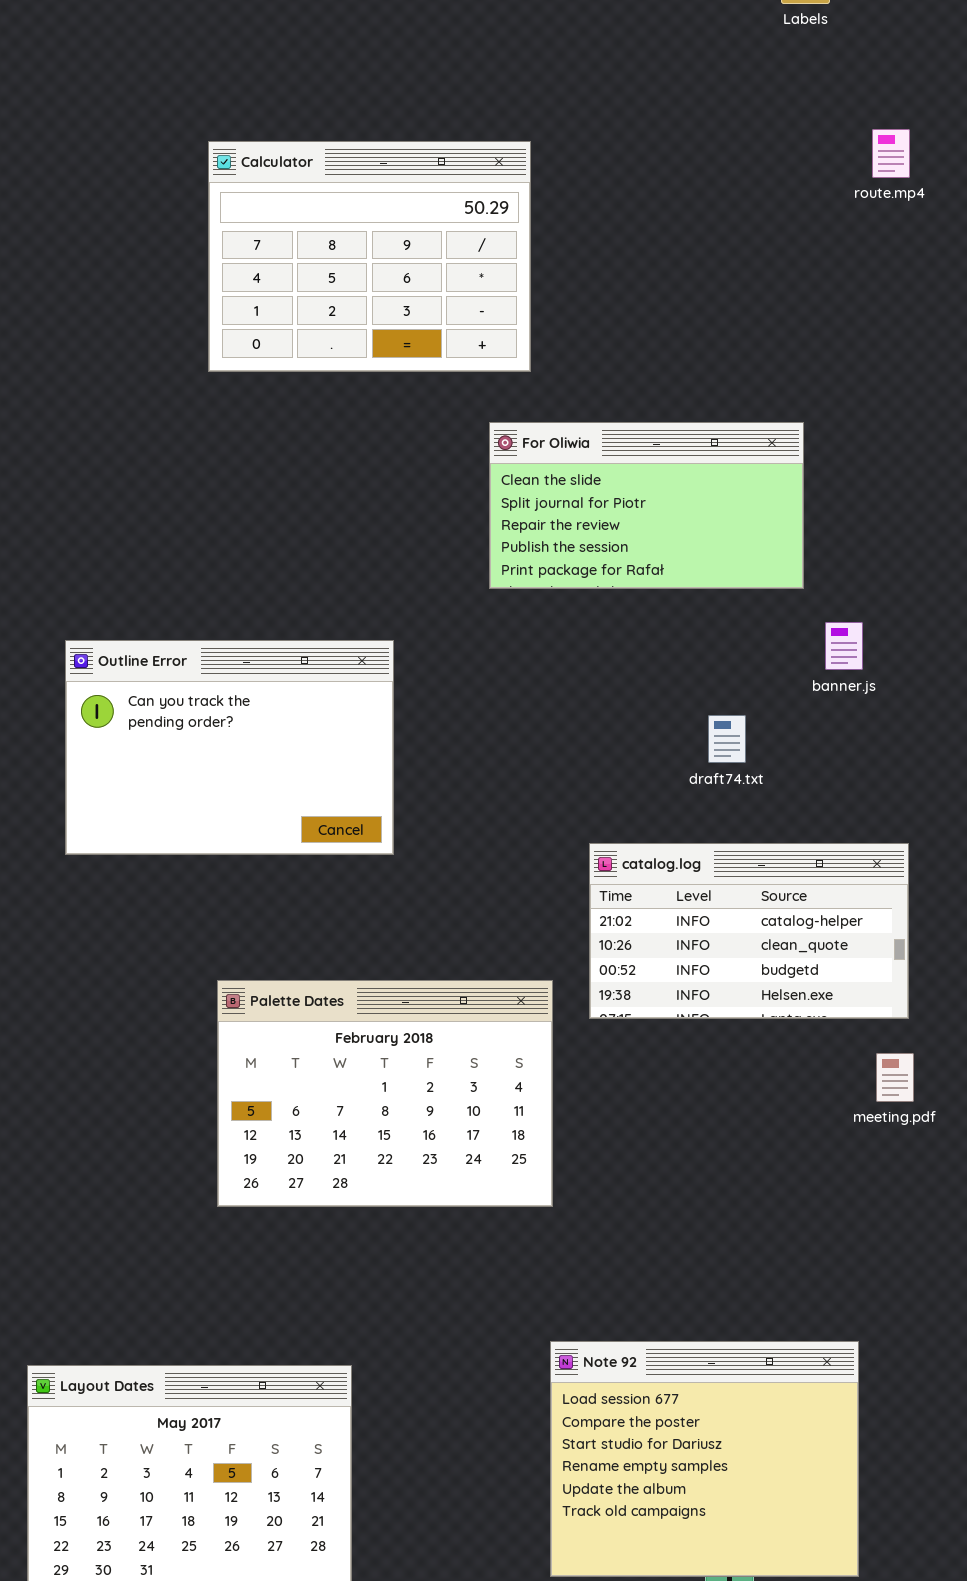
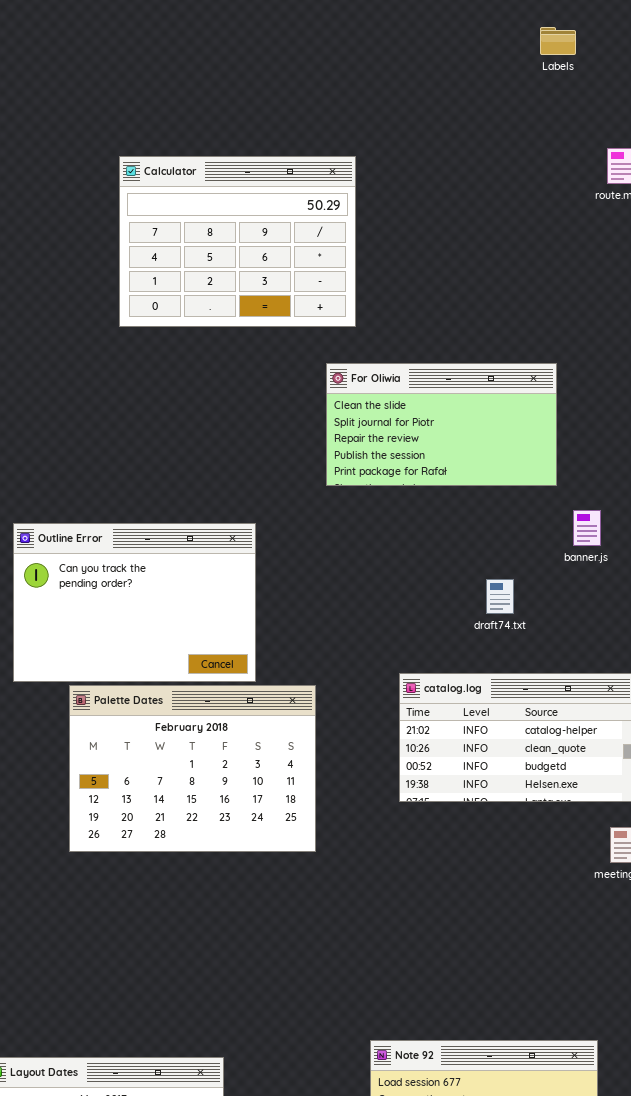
Palette Dates: [217,980,553,1207] -> [69,685,316,852], moved

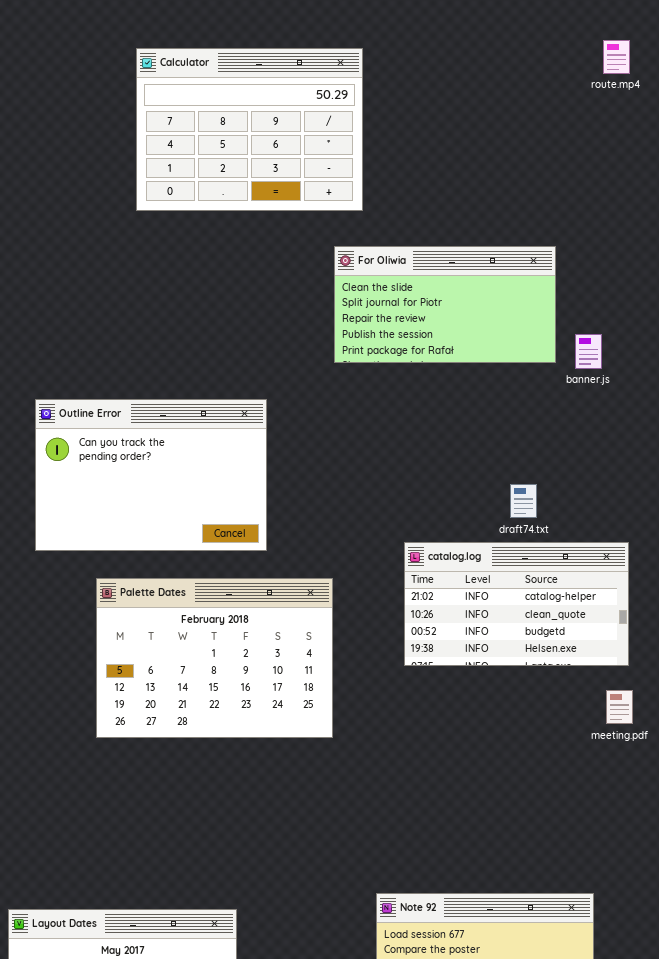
banner.js: [573,510,601,546] -> [575,334,602,369], moved
draft74.txt: [486,579,514,614] -> [510,484,537,518], moved
Palette Dates: [69,685,316,852] -> [96,578,333,738], moved

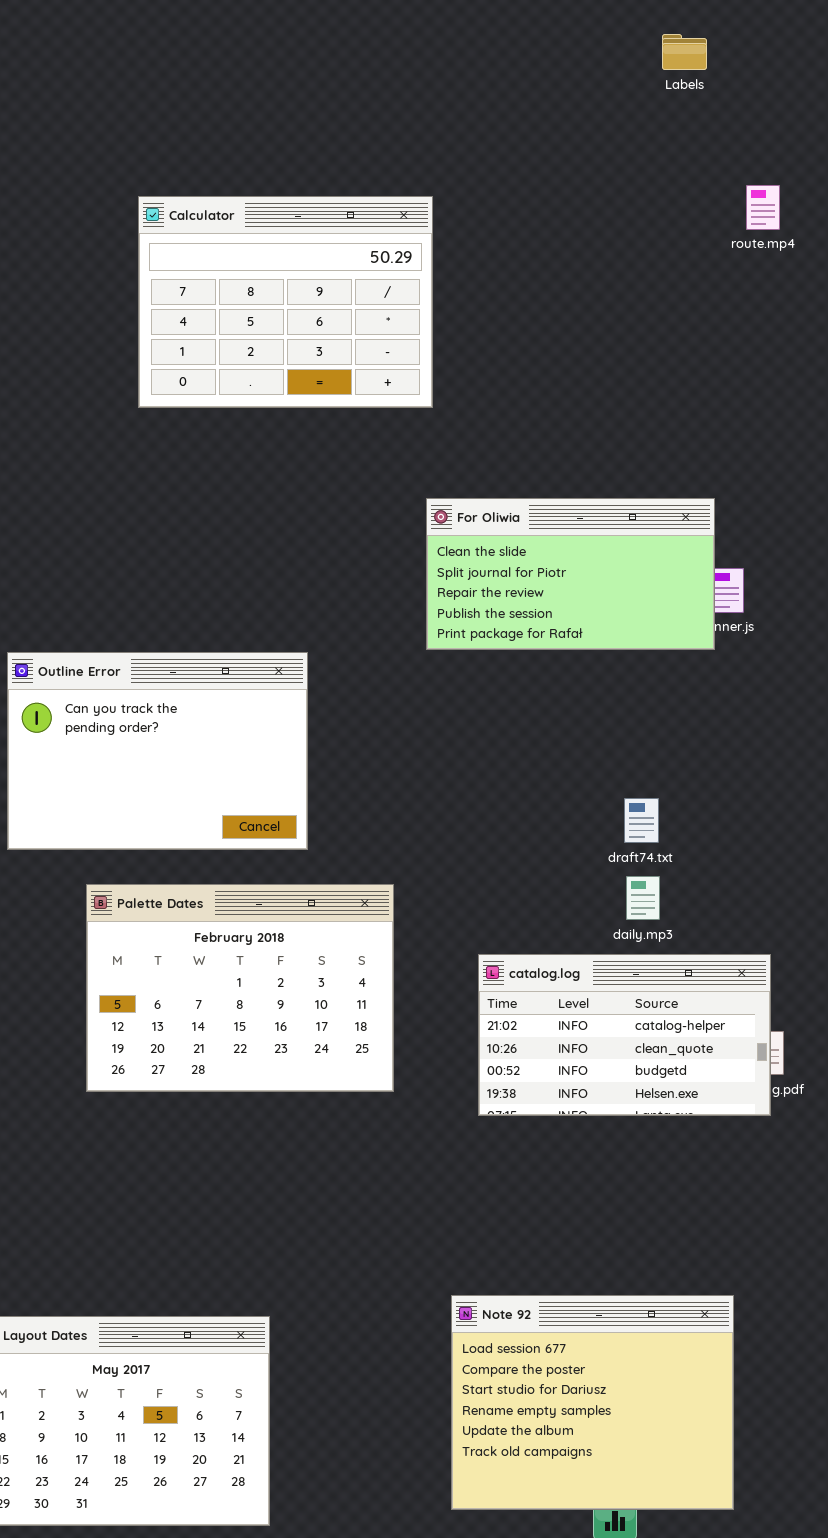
For Oliwia: [334,246,556,363] -> [426,498,715,650], moved
draft74.txt: [510,484,537,518] -> [624,798,659,843], moved
catalog.log: [404,542,629,666] -> [478,954,771,1116], moved

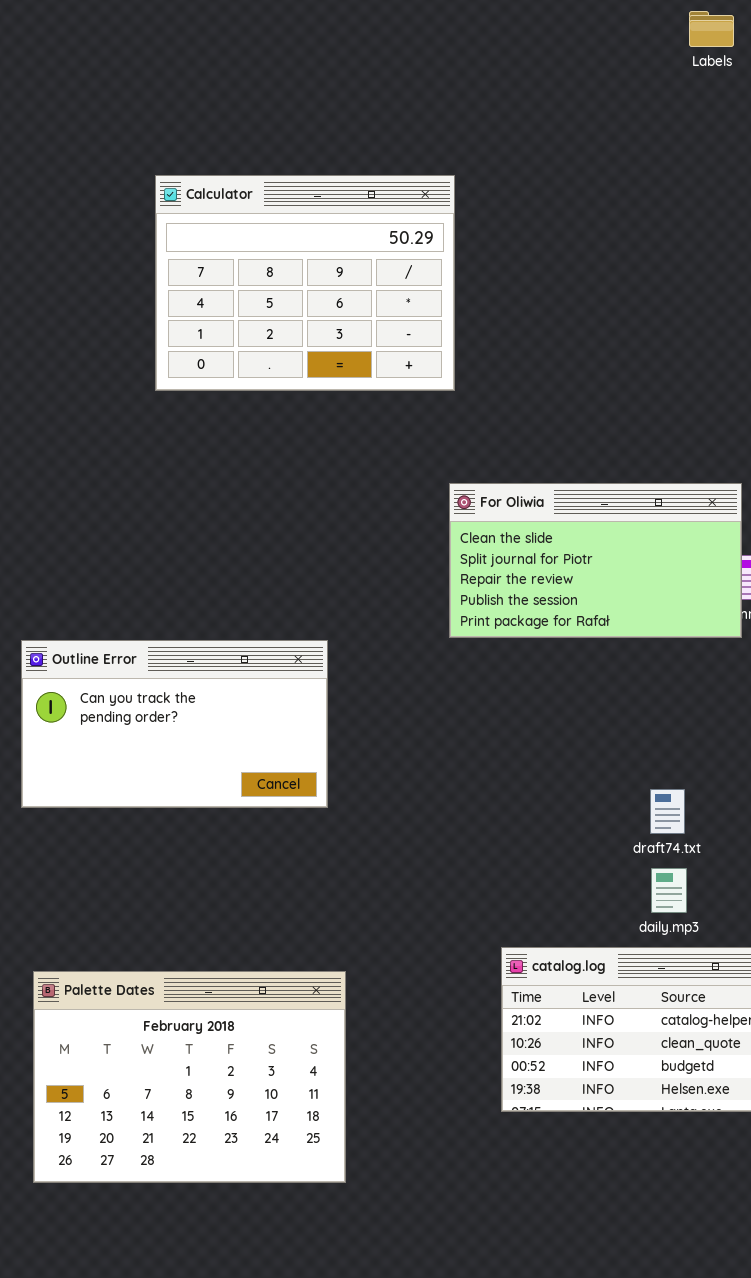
Outline Error: [7,652,308,850] -> [21,640,328,808], resized
Palette Dates: [86,884,394,1092] -> [33,971,346,1183], moved

